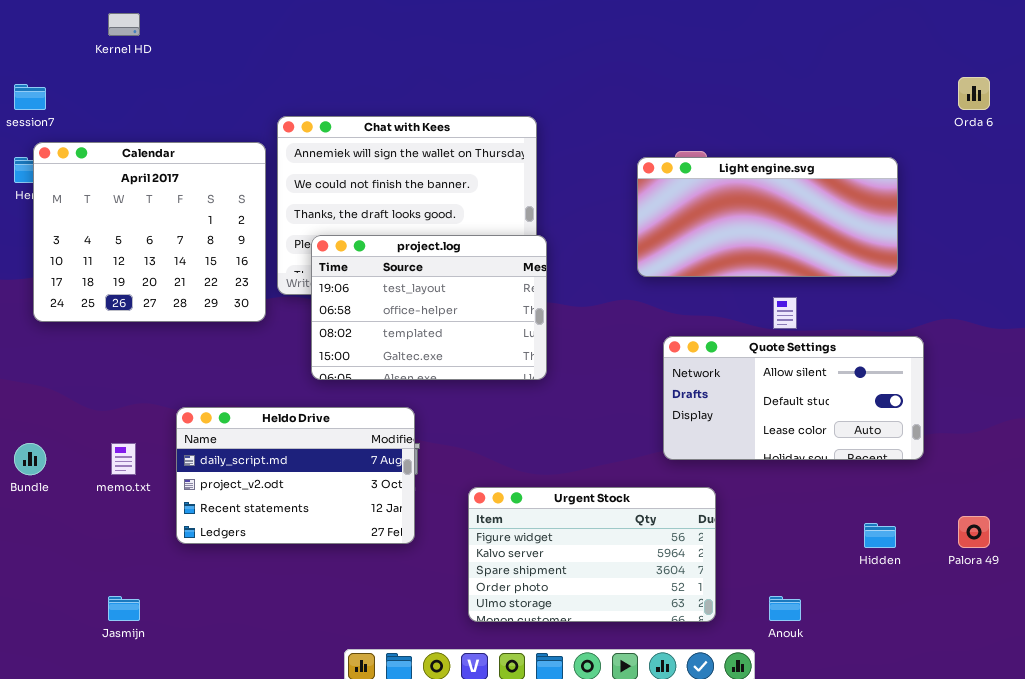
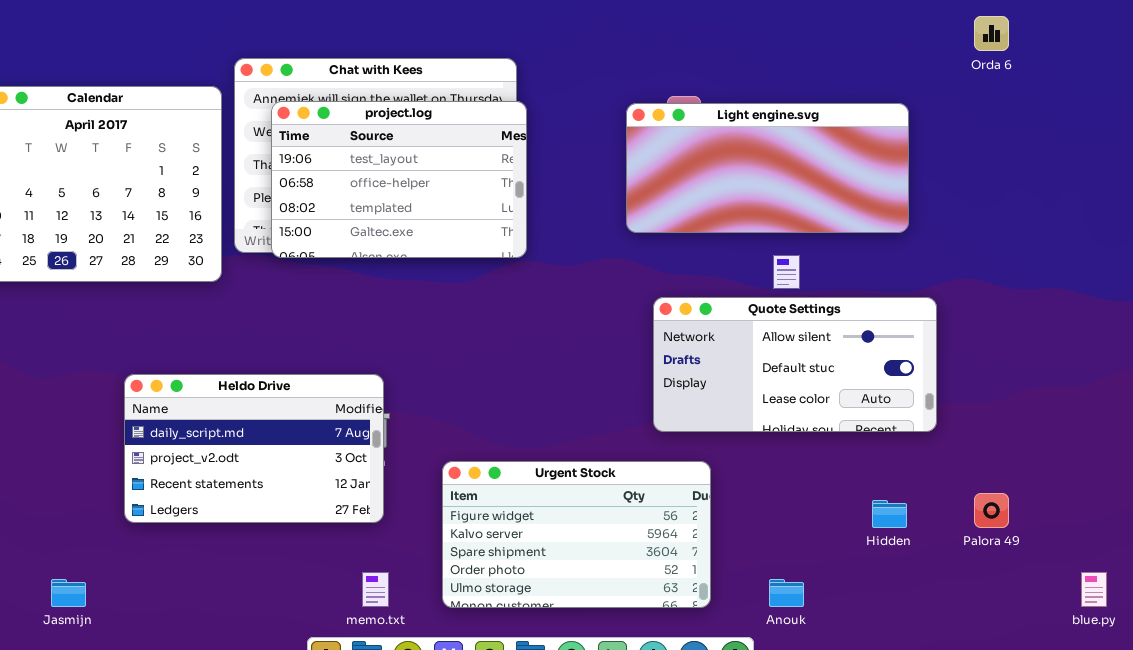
project.log: [311,235,547,380] -> [271,101,527,258], moved
memo.txt: [111,443,136,475] -> [362,572,389,607], moved

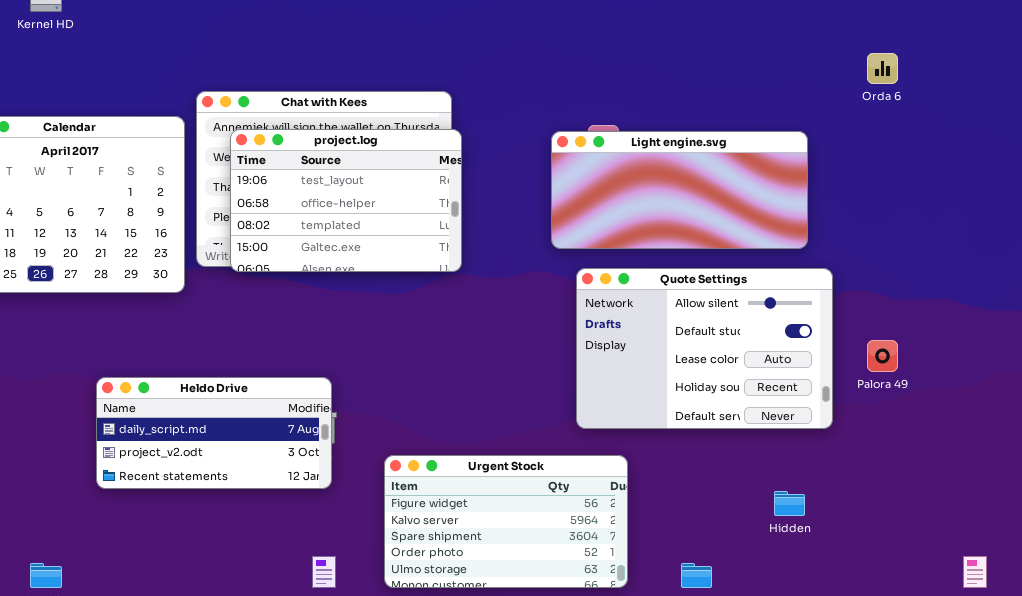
Quote Settings: [653,297,937,432] -> [576,268,833,429], resized
Heldo Drive: [124,374,384,523] -> [96,377,332,489], resized
Palora 49: [974,493,1009,528] -> [867,340,898,372], moved

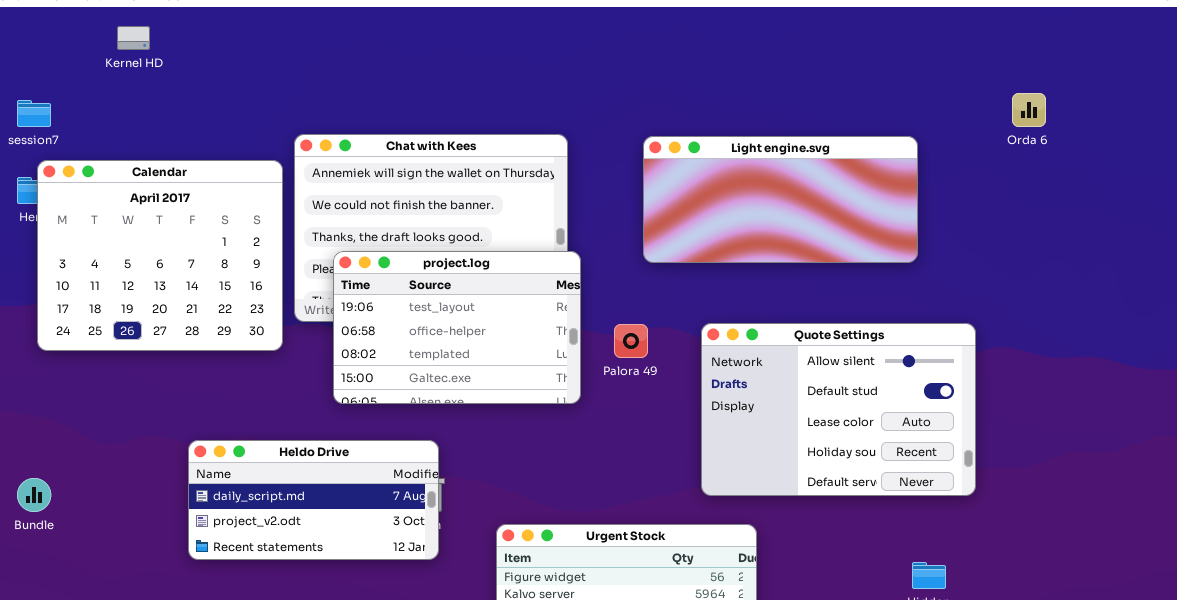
project.log: [230,129,462,272] -> [333,251,581,404], moved
Light engine.svg: [551,131,808,249] -> [643,136,918,263], moved
Palora 49: [867,340,898,372] -> [614,324,648,358], moved

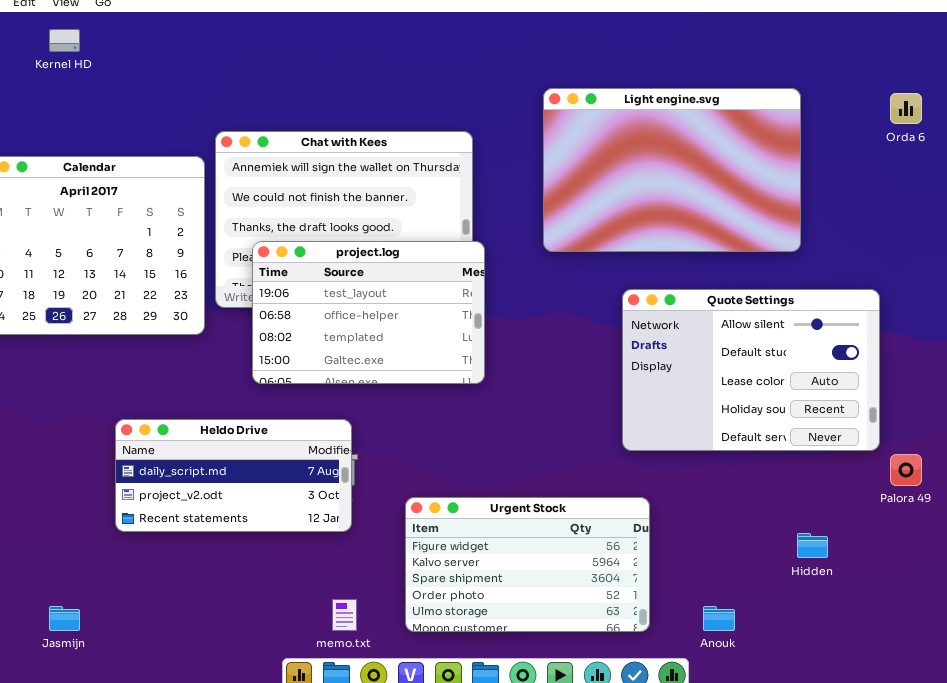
Light engine.svg: [643,136,918,263] -> [543,88,801,252], resized
Quote Settings: [701,323,976,496] -> [622,289,880,451], moved
Palora 49: [614,324,648,358] -> [890,454,922,486], moved

